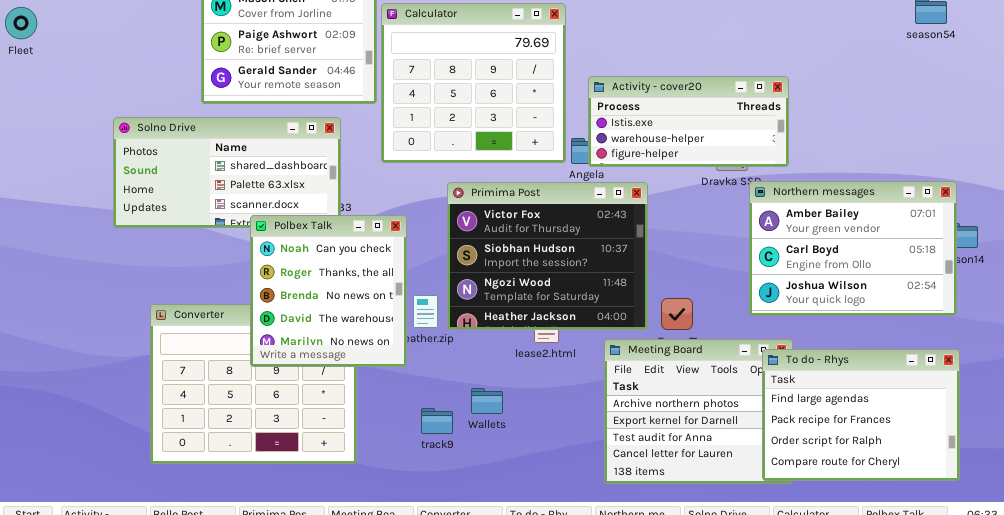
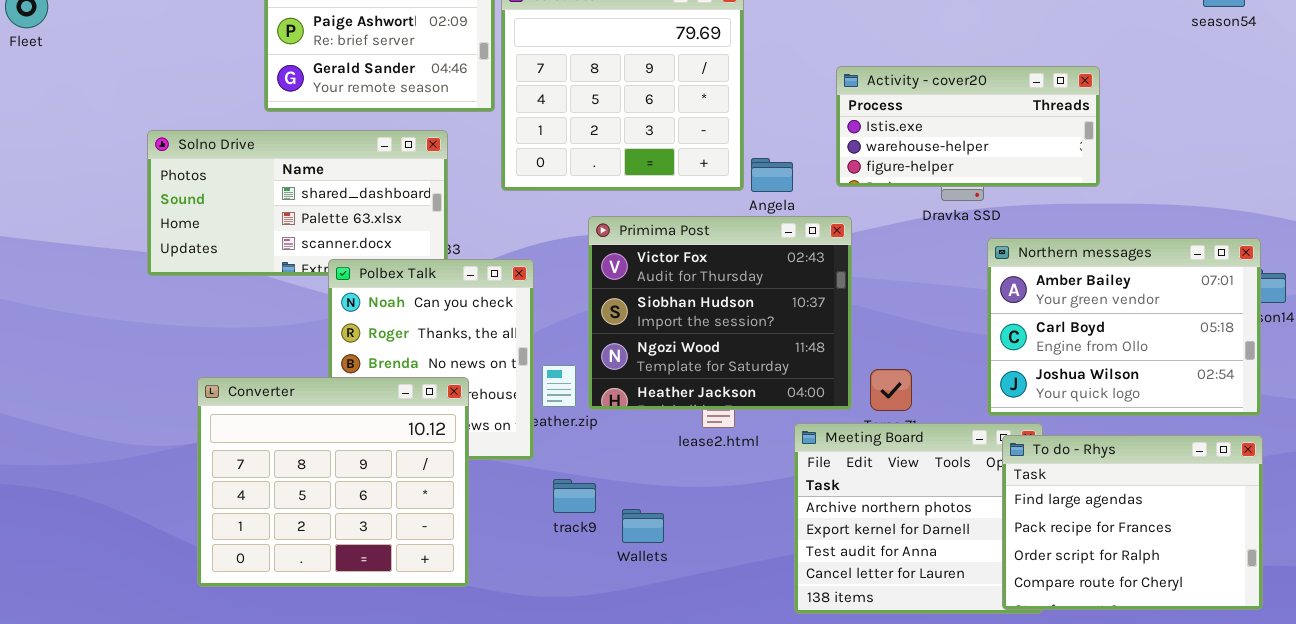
Activity - cover20: [588,76,789,167] -> [836,66,1100,187], moved
Northern messages: [749,181,957,316] -> [987,238,1261,416], moved
Converter: [150,304,357,464] -> [197,377,469,587], raised
Wallets: [471,388,503,414] -> [622,509,664,543], moved
track9: [421,408,453,434] -> [553,479,596,513], moved

